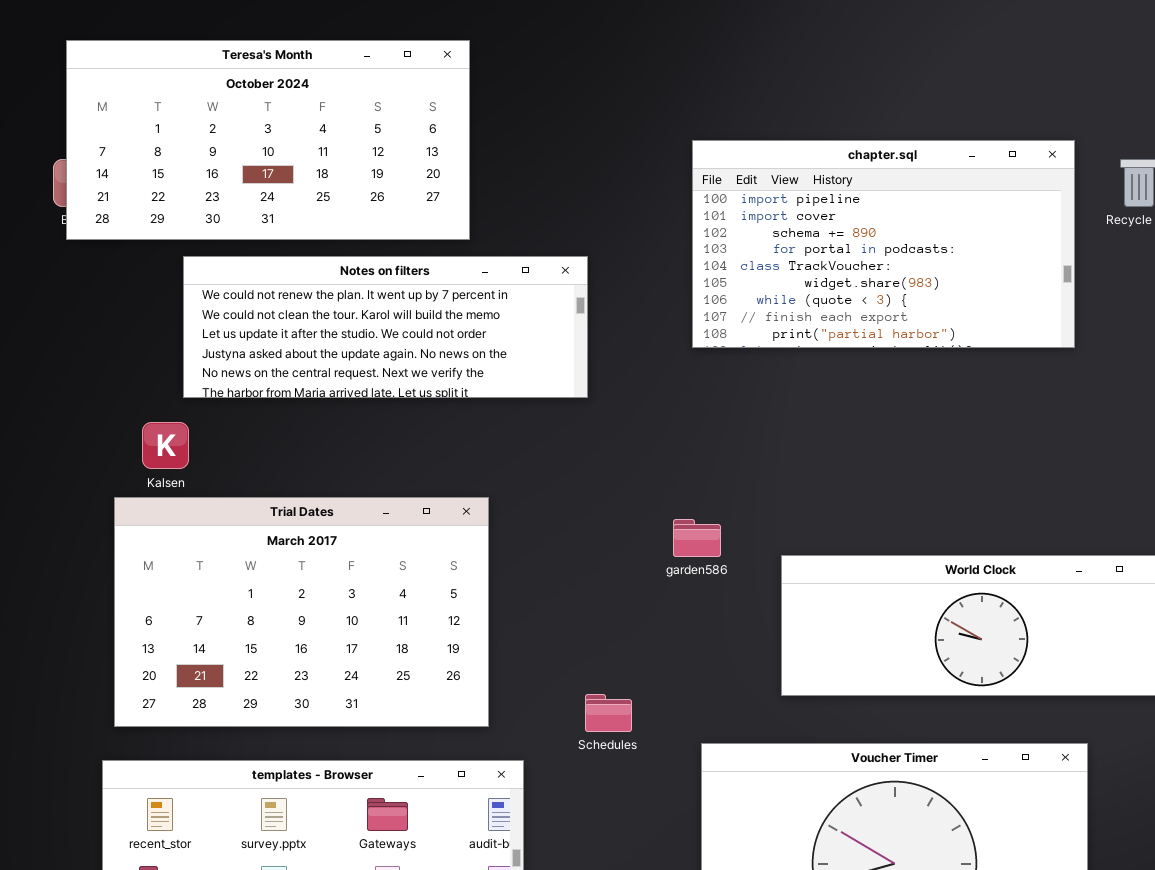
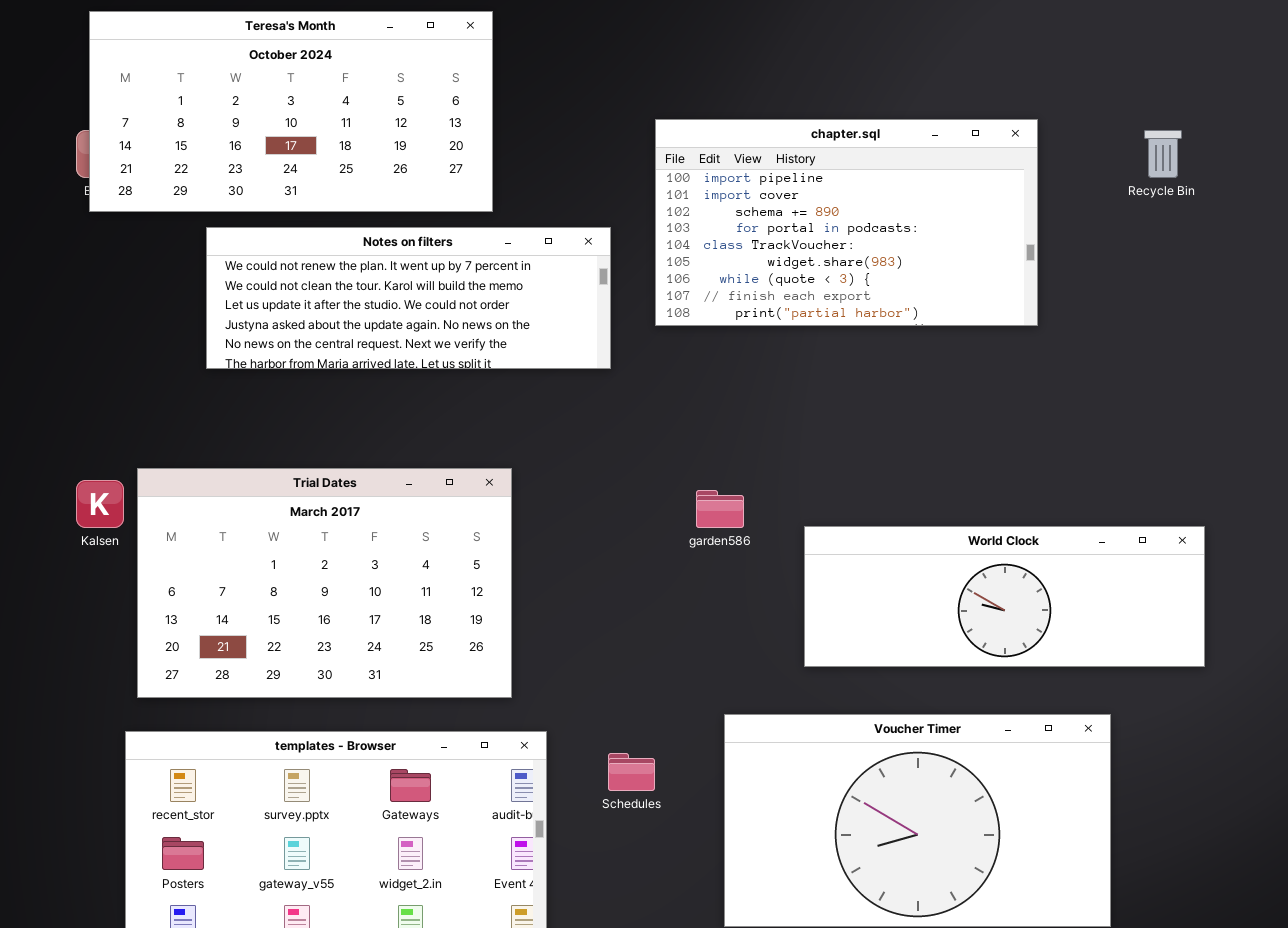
chapter.sql: [692,140,1075,348] -> [655,119,1038,326], moved
Kalsen: [142,422,189,469] -> [76,480,124,528], moved
Schedules: [585,694,632,732] -> [608,753,655,791], moved

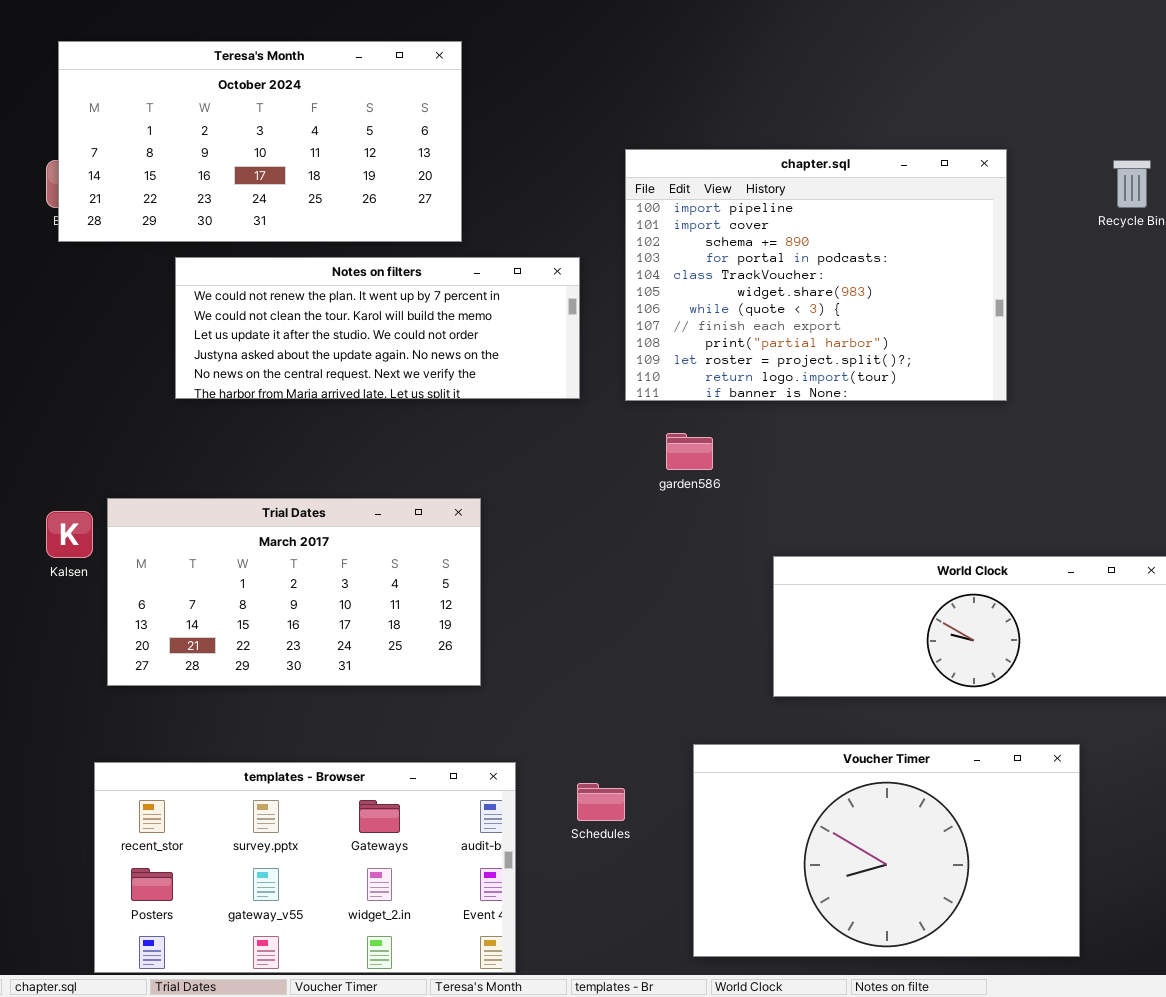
chapter.sql: [655,119,1038,326] -> [625,149,1007,401], resized
Trial Dates: [137,468,512,698] -> [107,498,481,686], resized
garden586: [696,490,744,528] -> [666,433,713,470], moved

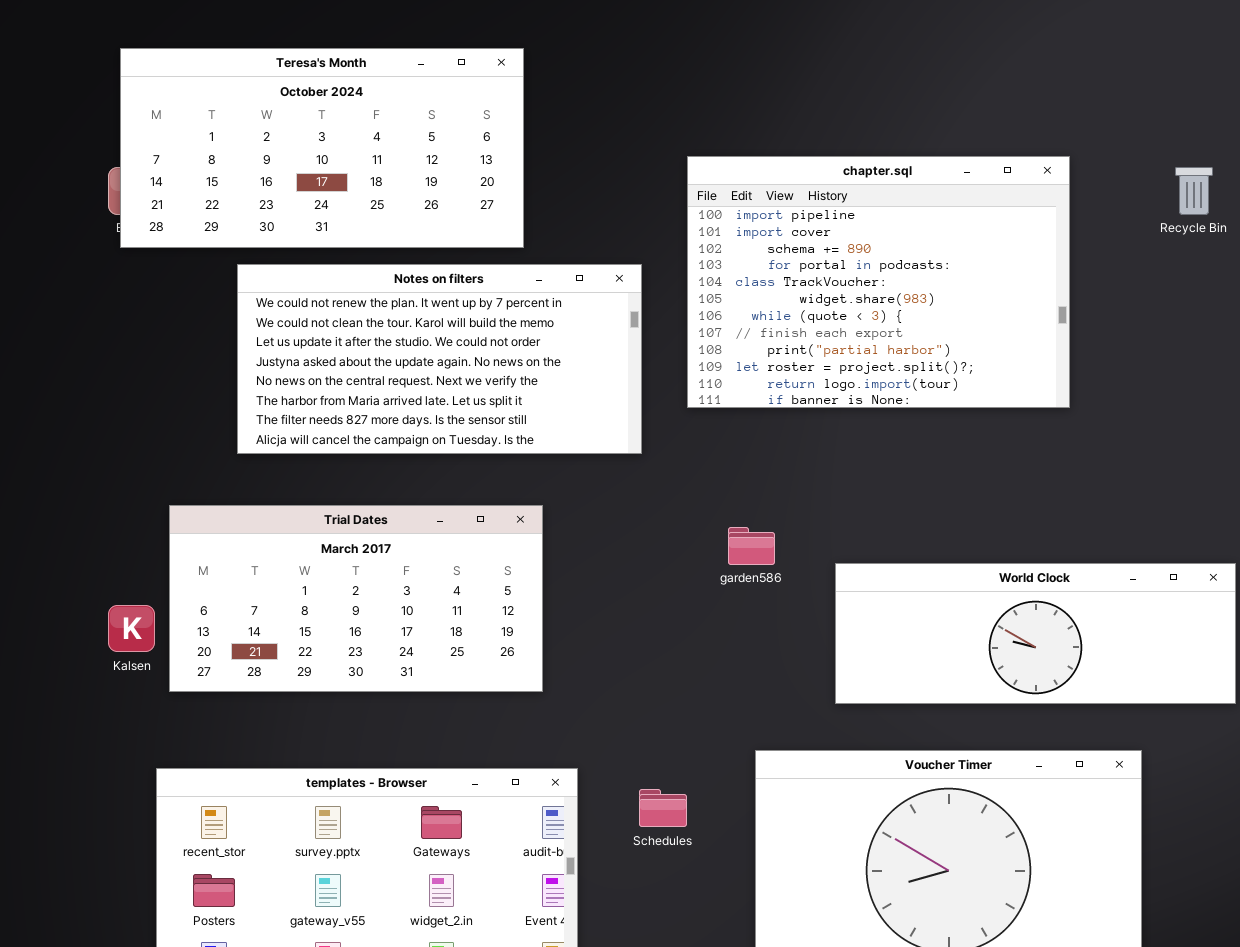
Notes on filters: [175,257,580,399] -> [237,264,642,454], resized
garden586: [666,433,713,470] -> [728,527,775,565], moved
Kalsen: [46,511,93,558] -> [108,605,155,652], moved

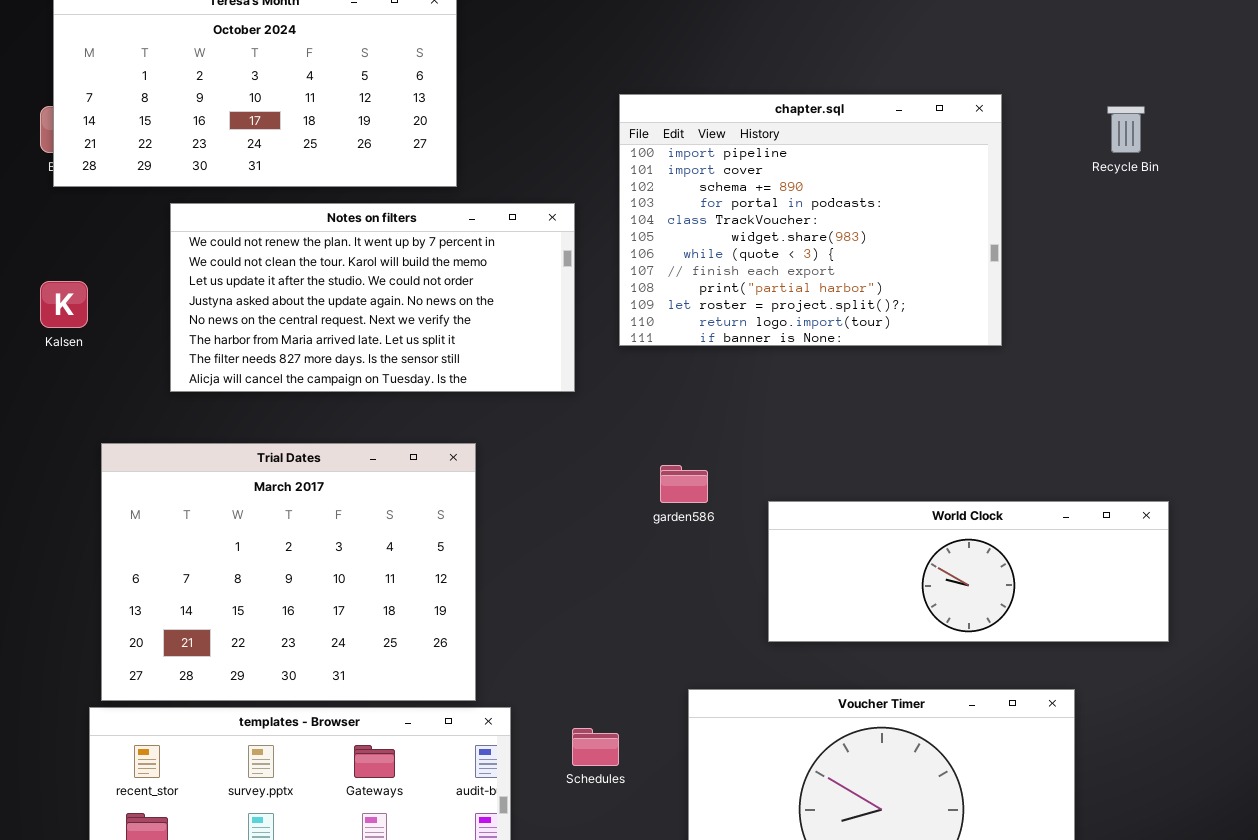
Trial Dates: [169,505,543,692] -> [101,443,476,701], resized
Kalsen: [108,605,155,652] -> [40,281,88,328], moved

